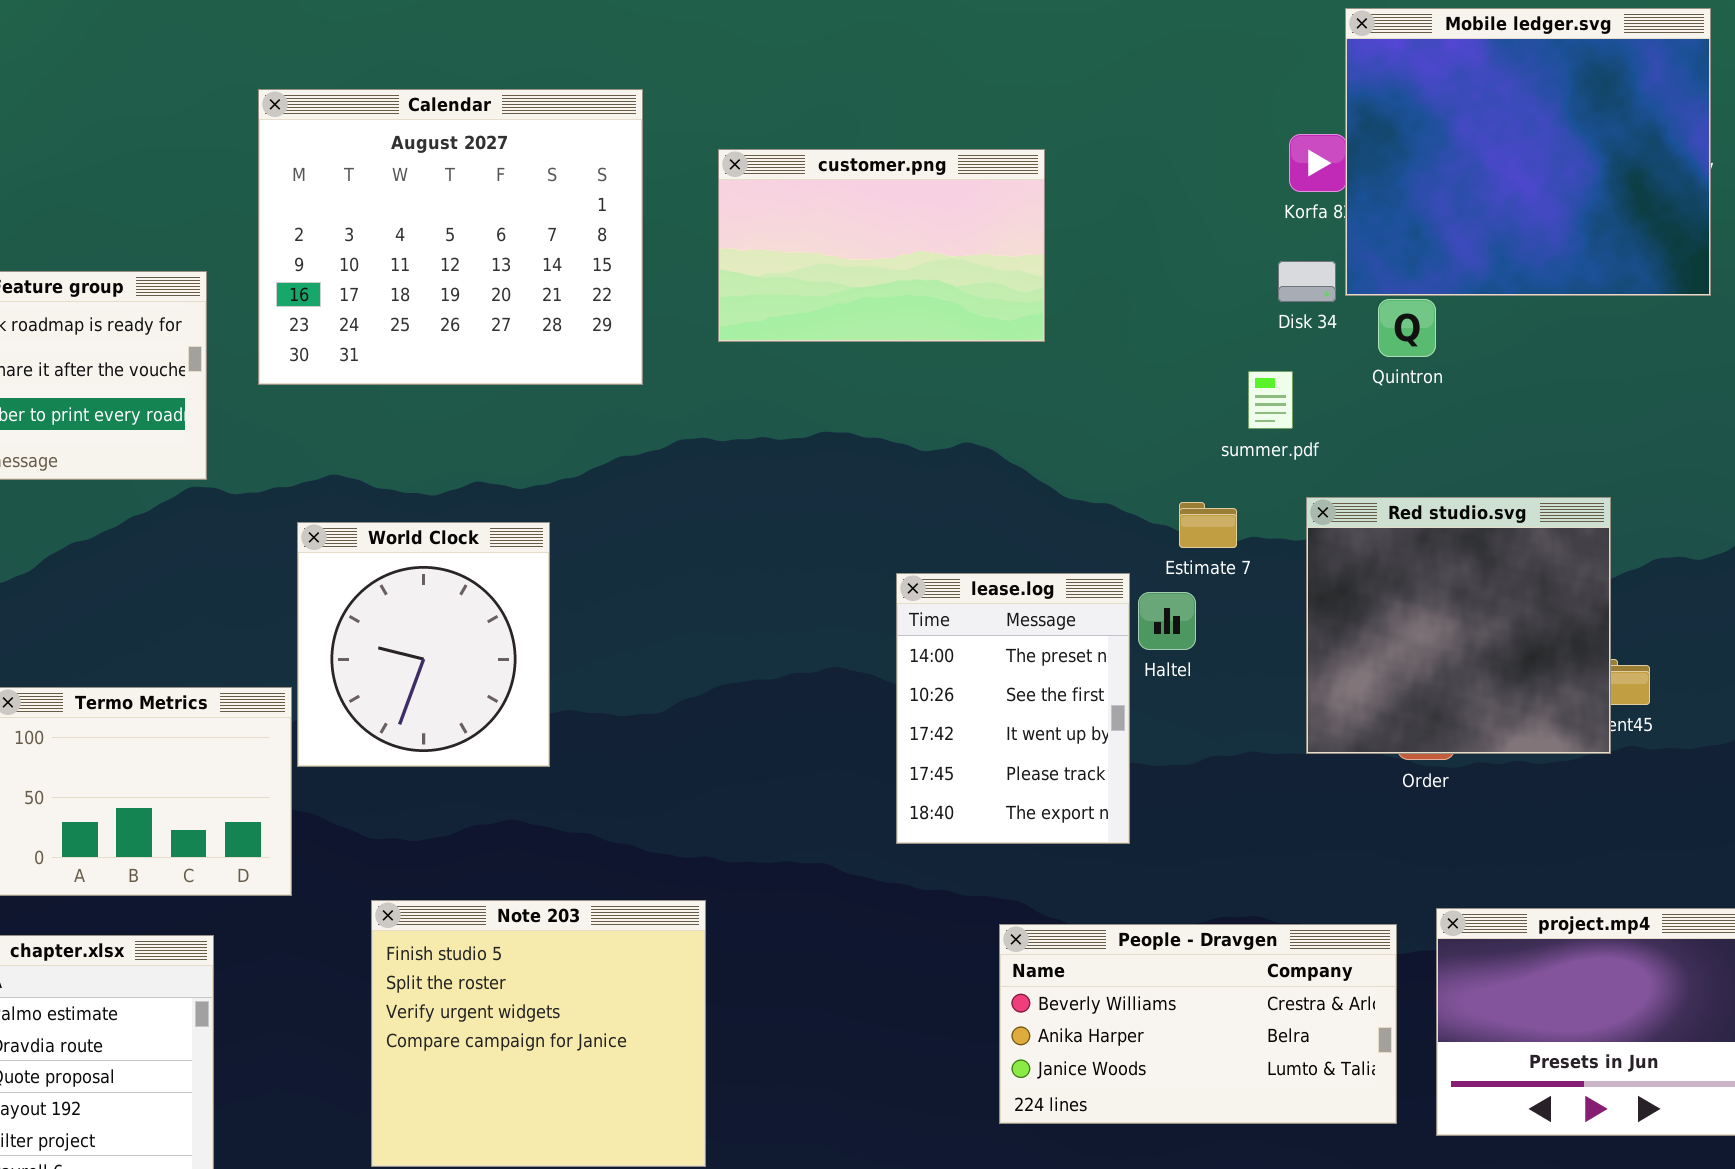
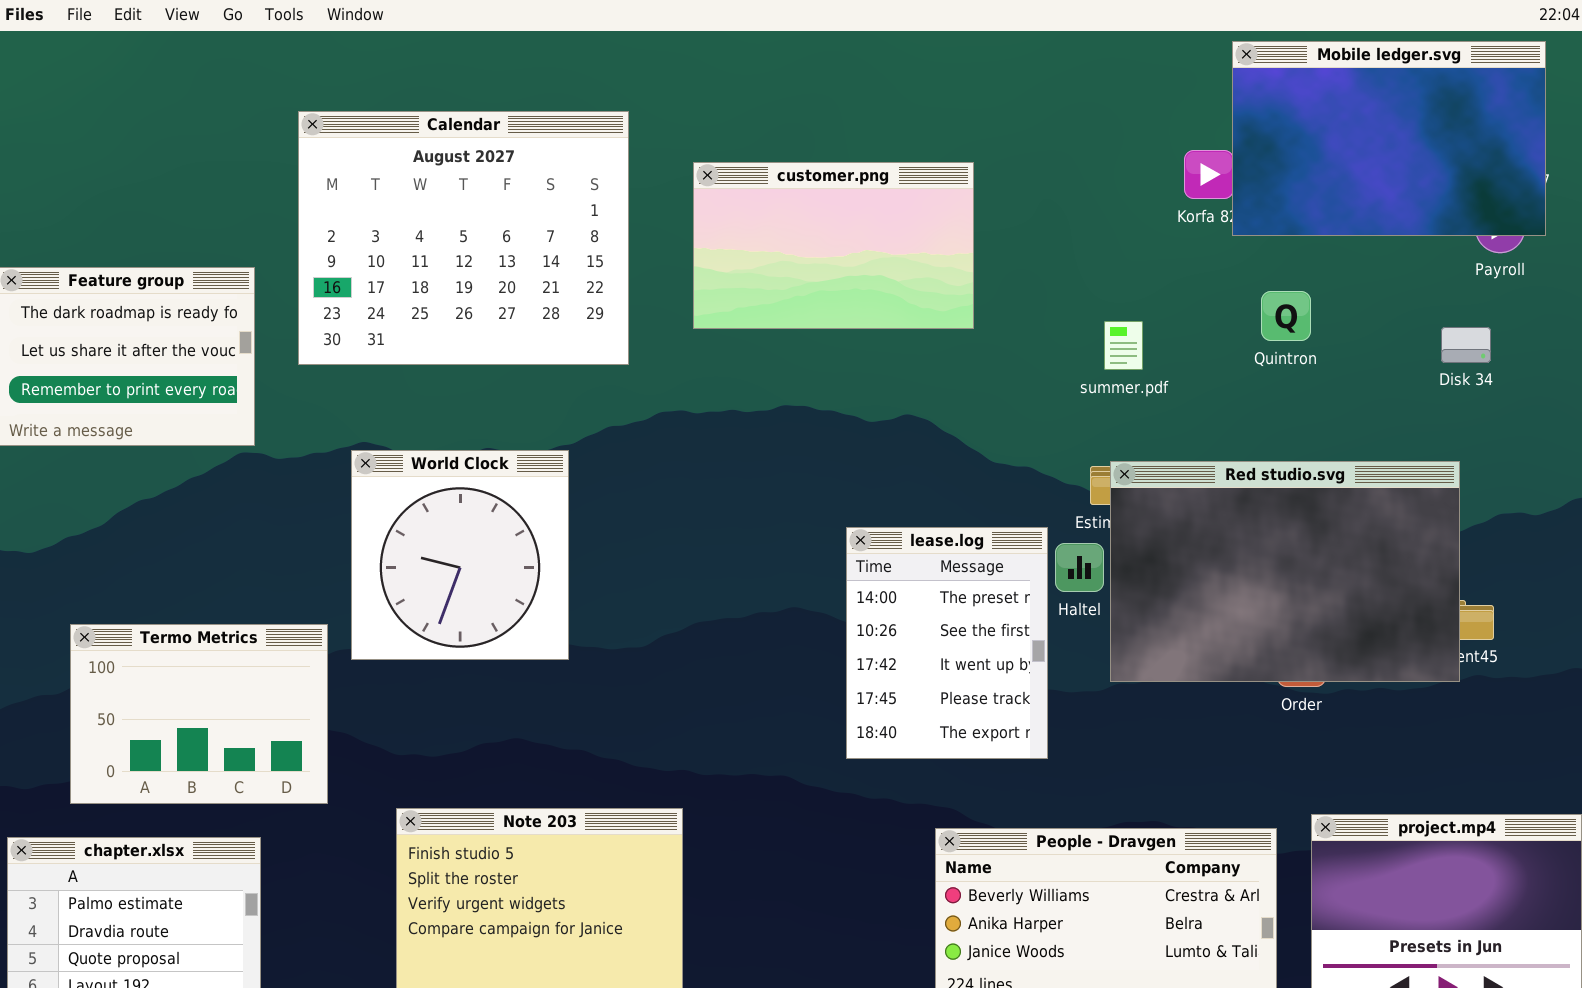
Mobile ledger.svg: [1345,8,1711,296] -> [1232,41,1546,236], resized
Disk 34: [1278,261,1336,302] -> [1441,327,1491,363], moved
summer.pdf: [1248,371,1293,429] -> [1104,321,1143,370], moved
Red studio.svg: [1306,497,1611,754] -> [1110,461,1460,682], resized
World Clock: [297,522,550,767] -> [351,450,569,660], moved

